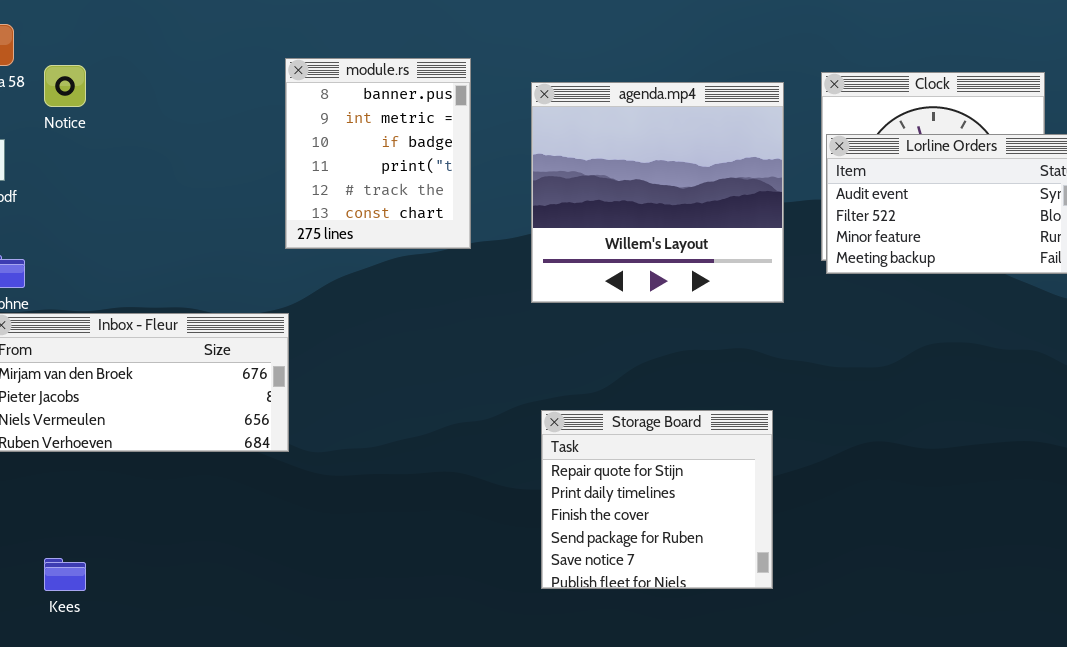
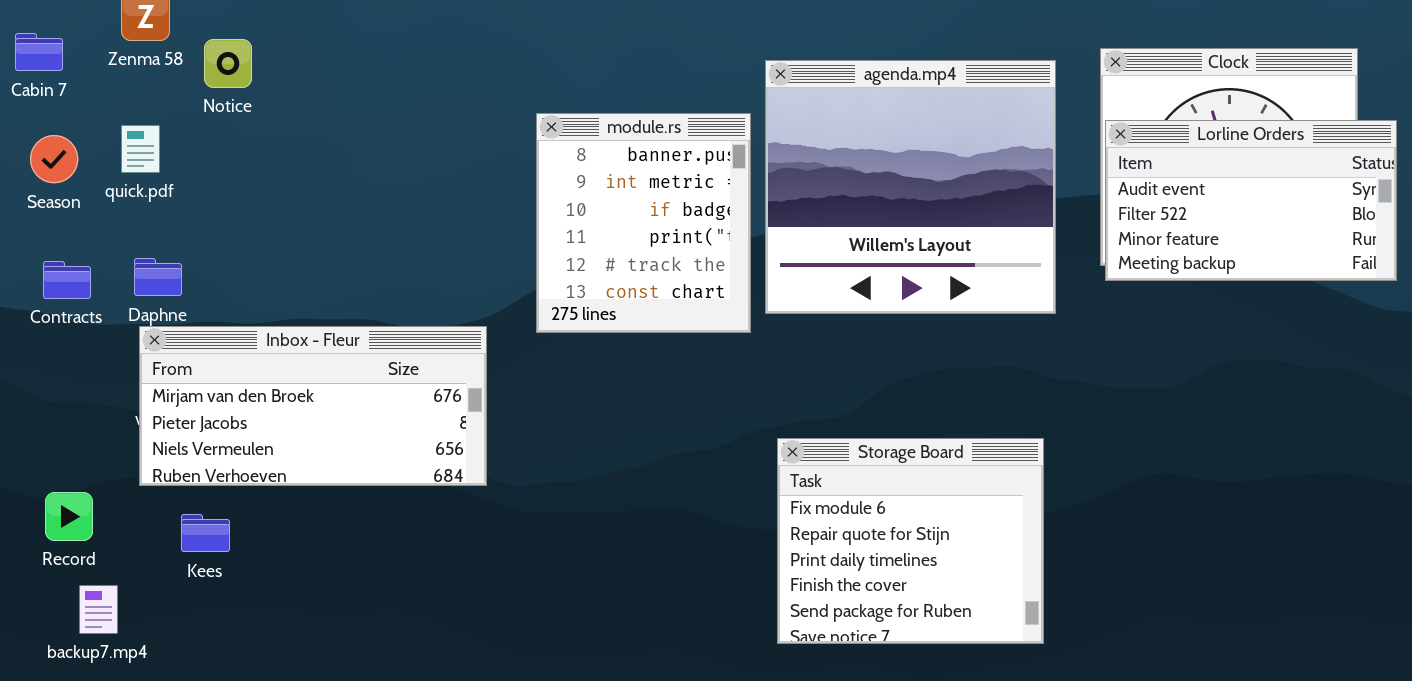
module.rs: [285,58,471,249] -> [536,113,751,333], moved
Storage Board: [541,410,773,589] -> [777,438,1044,644], scrolled up 1 row
Kees: [44,558,86,591] -> [181,514,230,552], moved

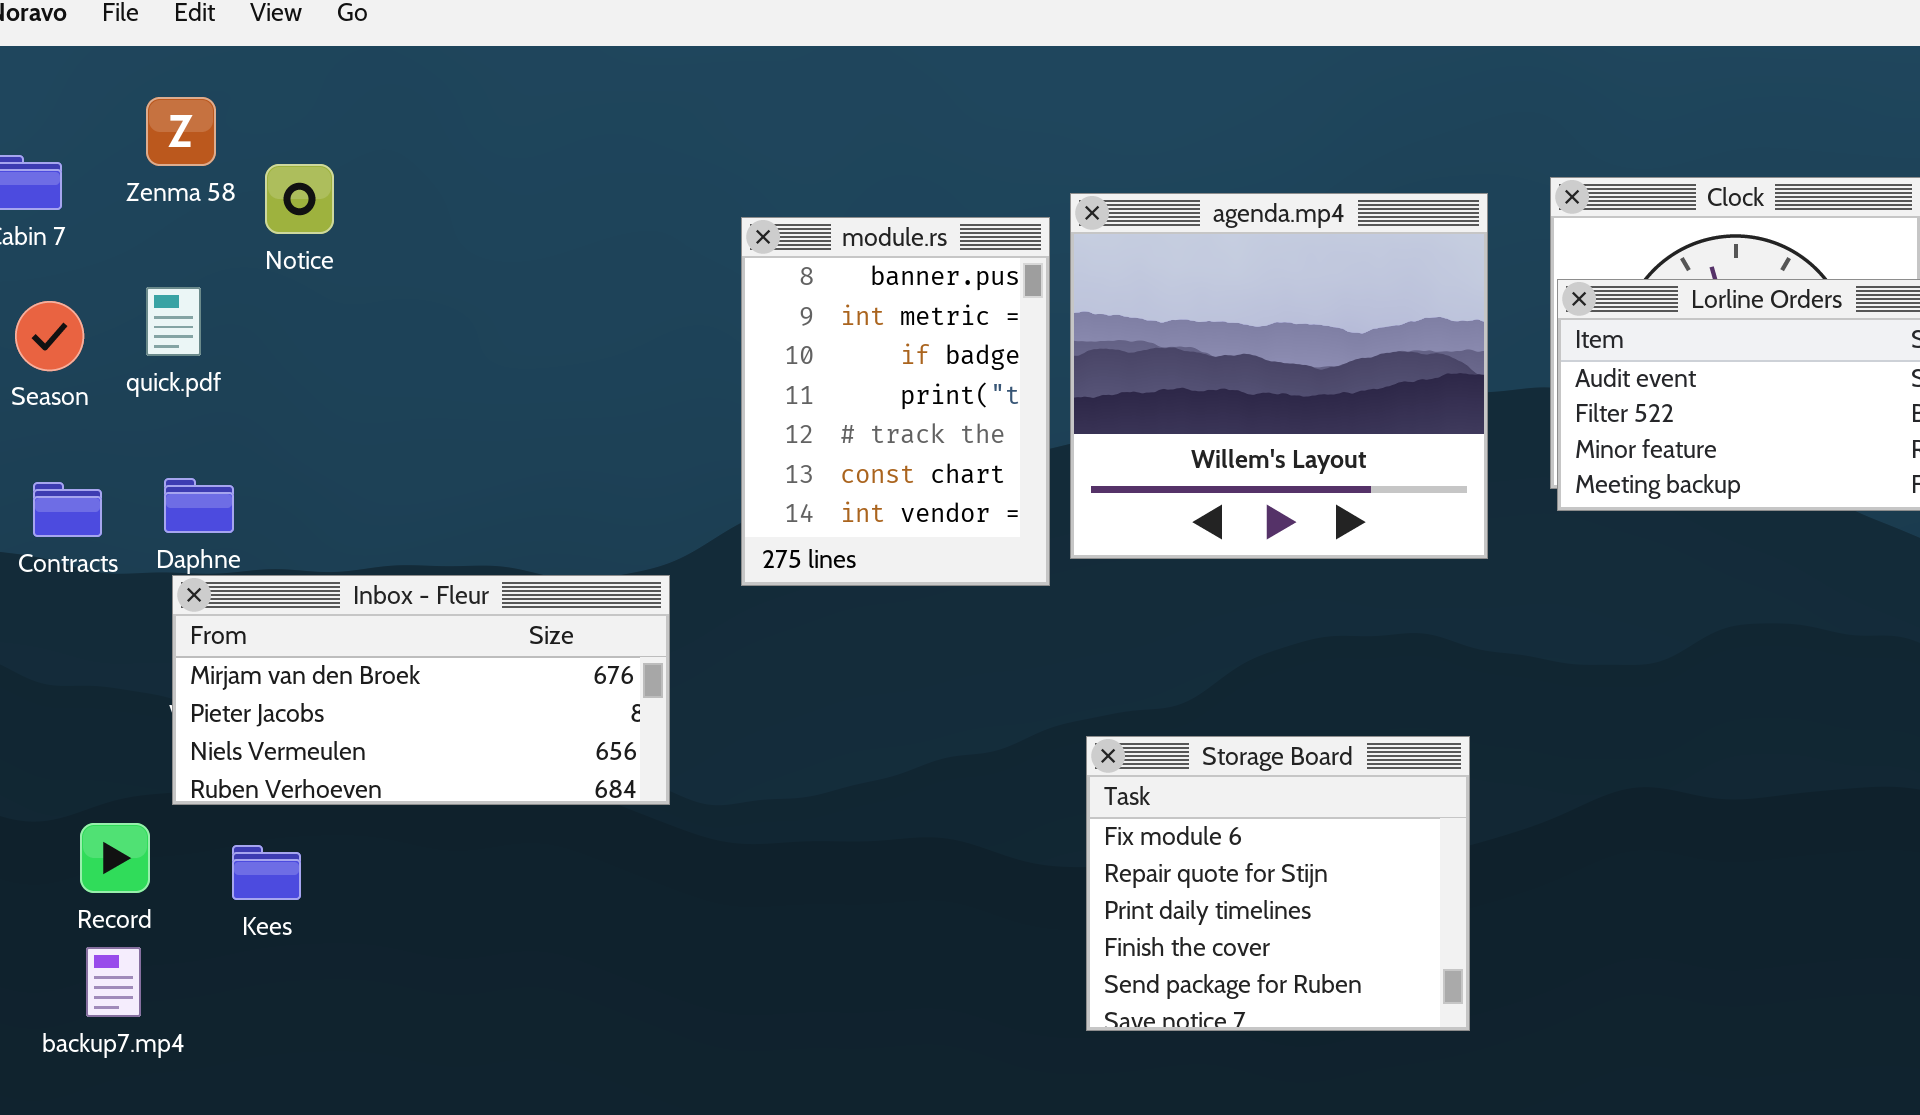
module.rs: [536,113,751,333] -> [741,217,1050,586], resized
Record: [45,492,93,541] -> [80,823,150,893], moved

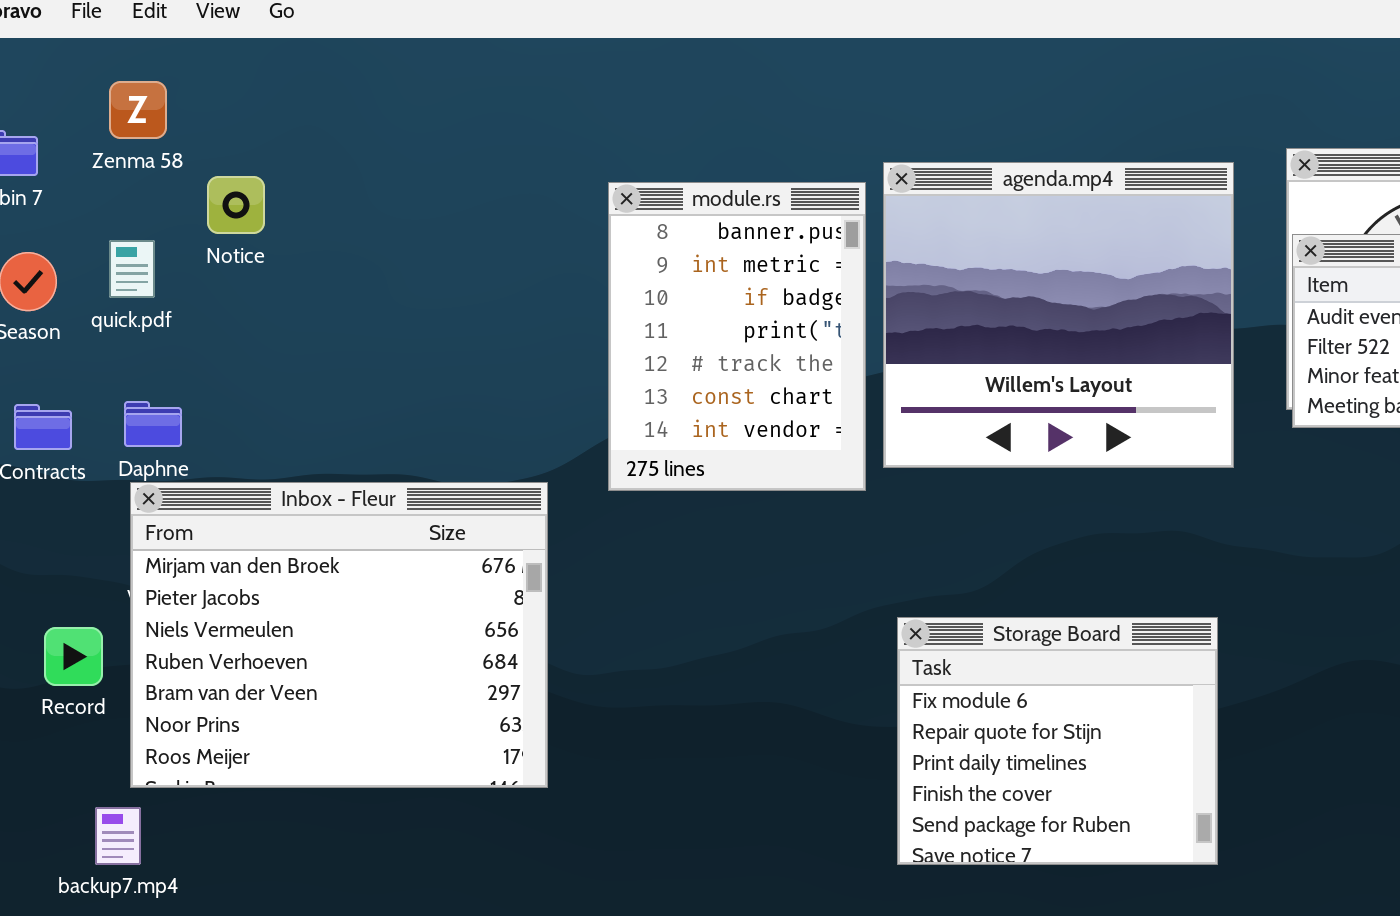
Notice: [265,164,334,234] -> [207,176,265,234], moved
Inbox - Fleur: [172,575,670,805] -> [130,482,548,788], resized
Record: [80,823,150,893] -> [44,627,103,686], moved
backup7.mp4: [86,947,141,1017] -> [95,807,141,865], moved

